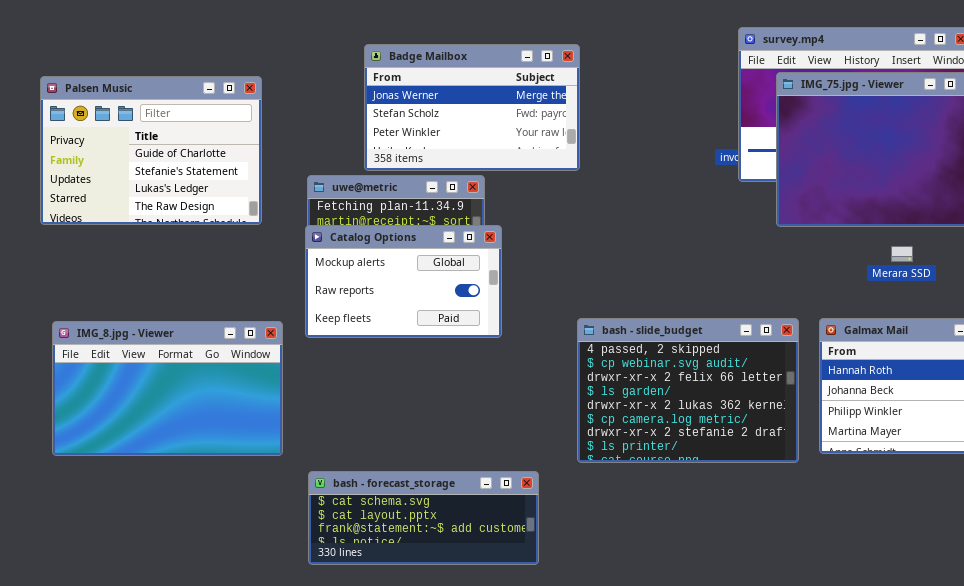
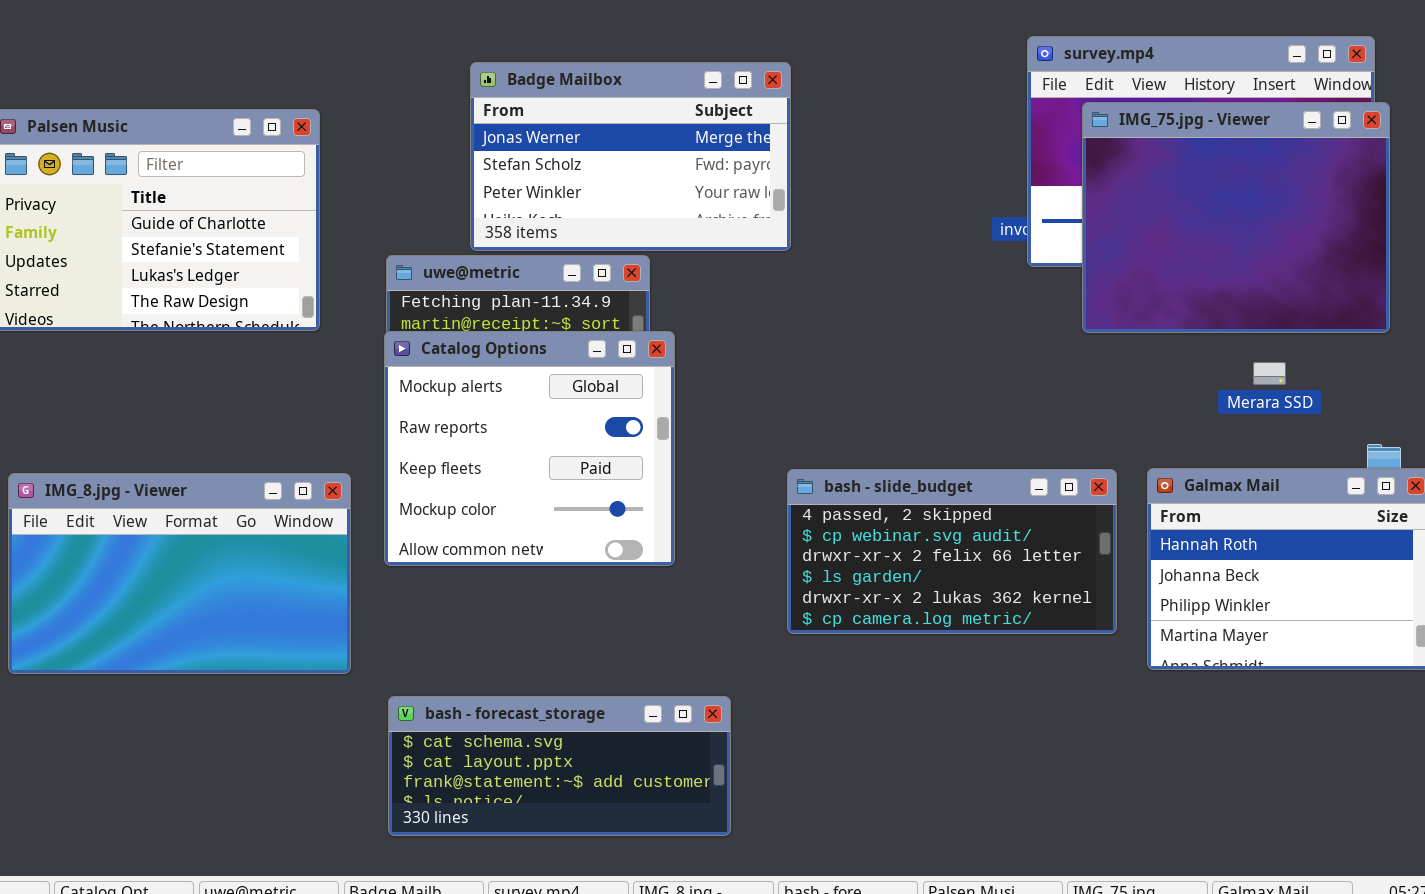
Catalog Options: [305,225,502,338] -> [384,331,675,566], resized
bash - slide_budget: [577,318,799,463] -> [787,469,1117,634], resized

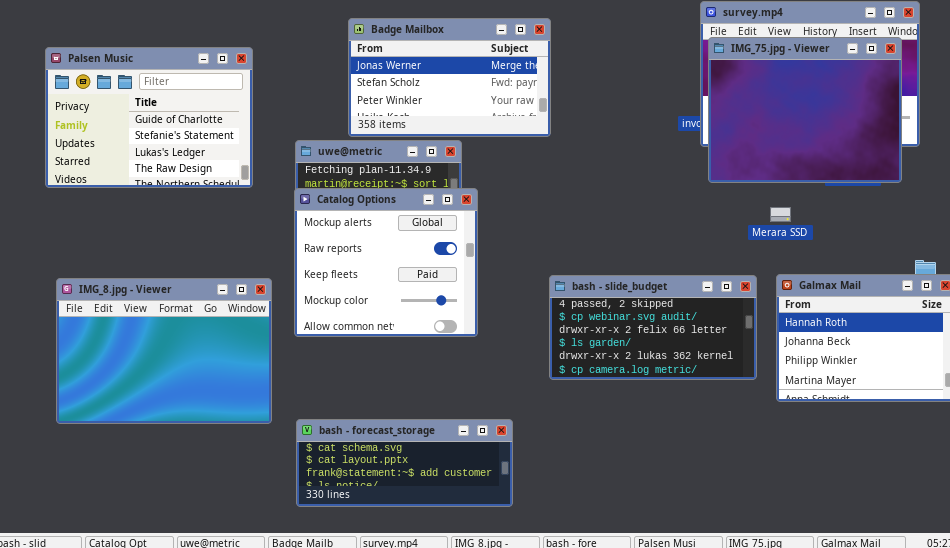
IMG_75.jpg - Viewer: [1082,102,1390,333] -> [708,37,902,183], moved
Merara SSD: [1253,362,1286,385] -> [770,207,791,222], moved
IMG_8.jpg - Viewer: [8,473,351,674] -> [56,278,272,424], resized

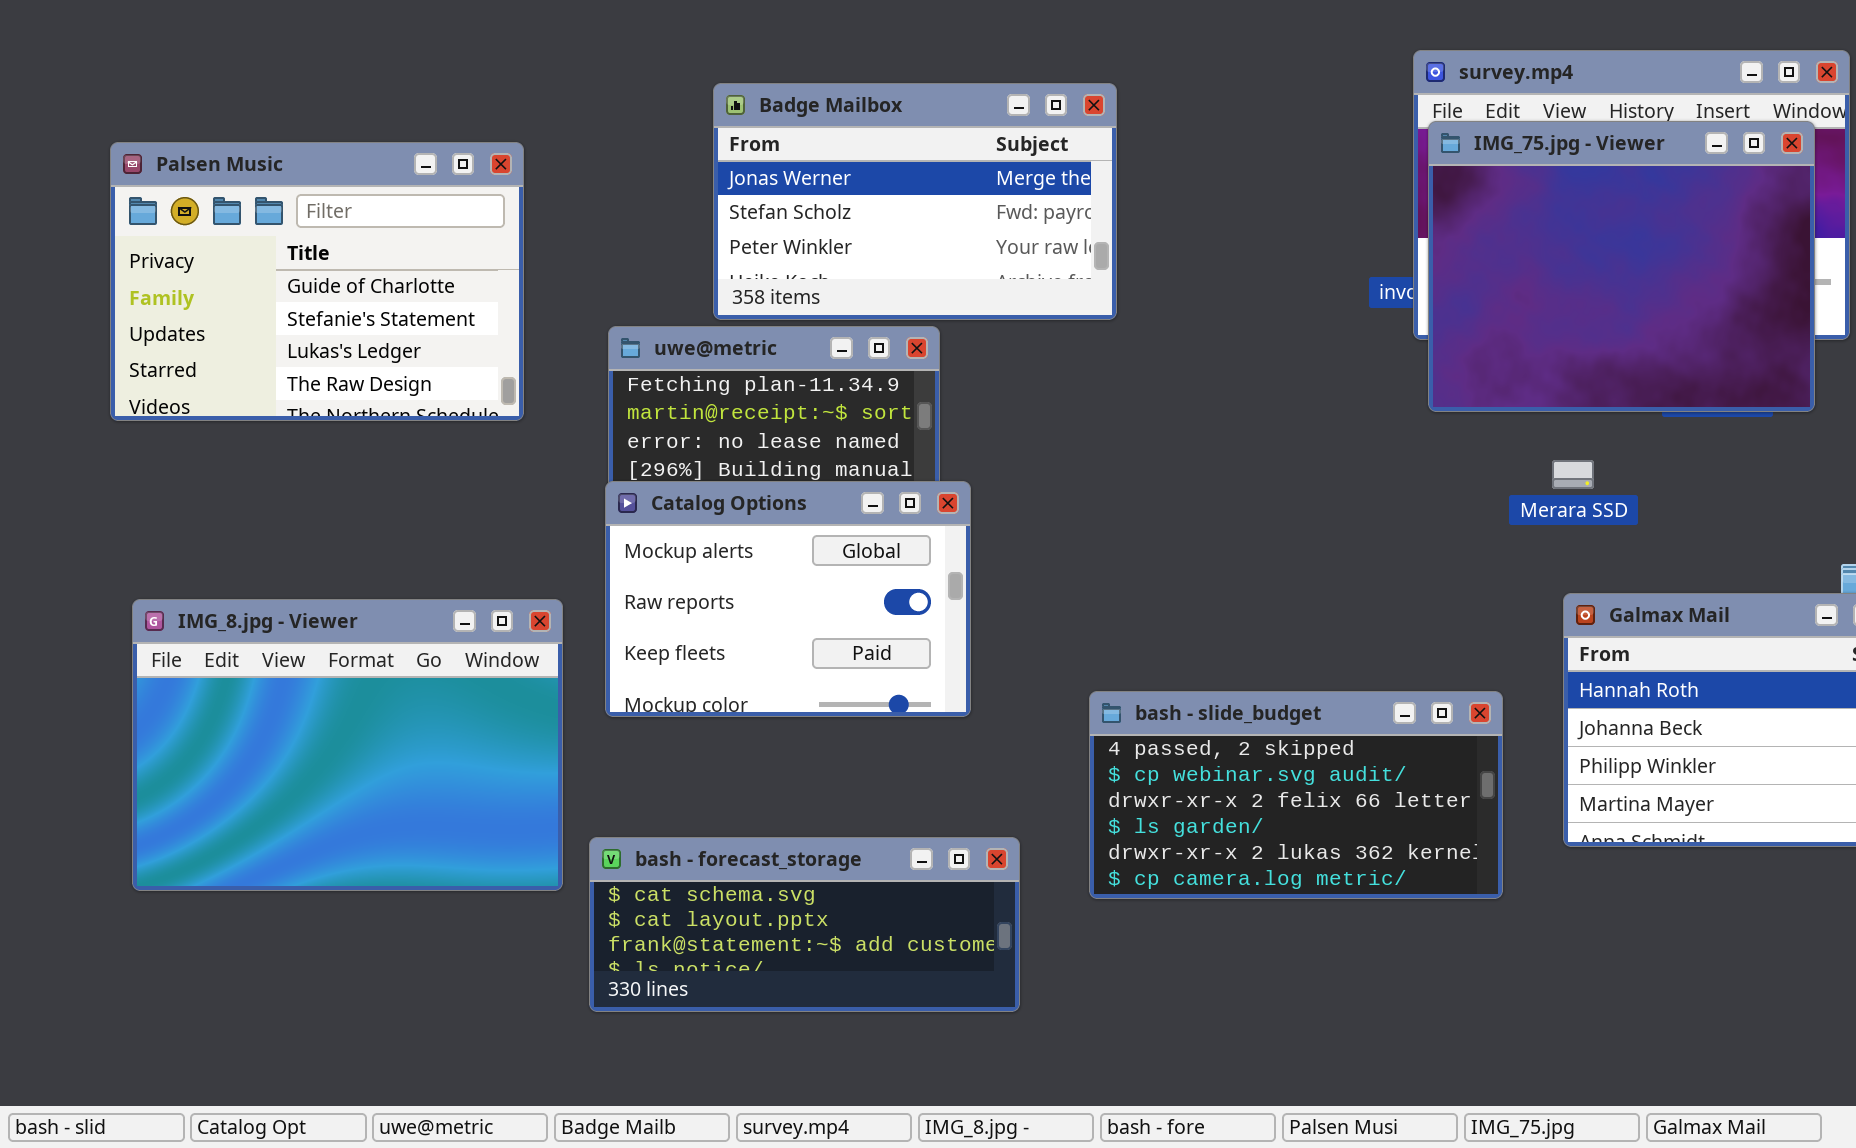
Catalog Options: [294,188,478,337] -> [605,481,971,717], resized
bash - slide_budget: [549,275,757,380] -> [1089,691,1503,899], moved
bash - forecast_storage: [296,419,513,507] -> [589,837,1020,1012], moved

